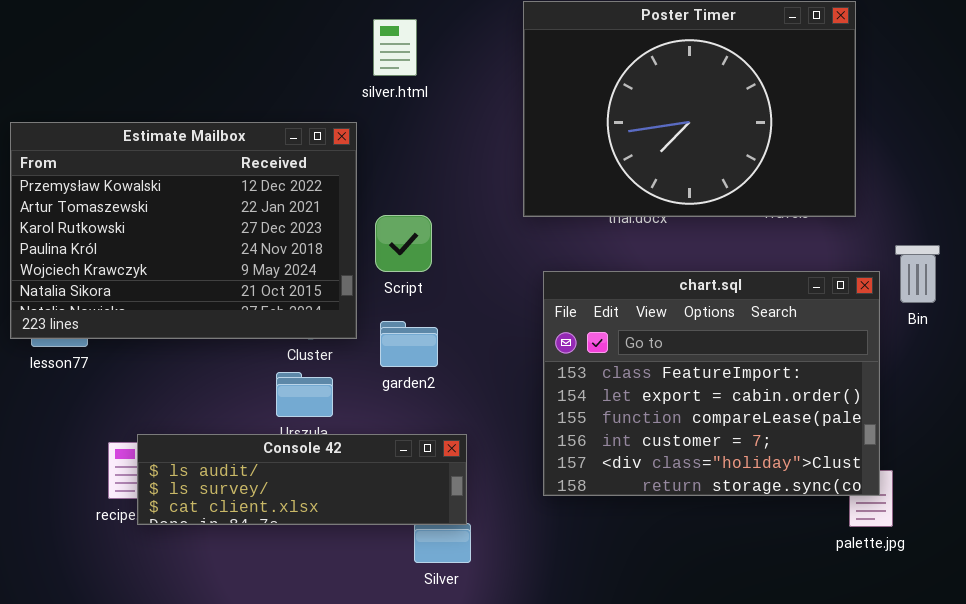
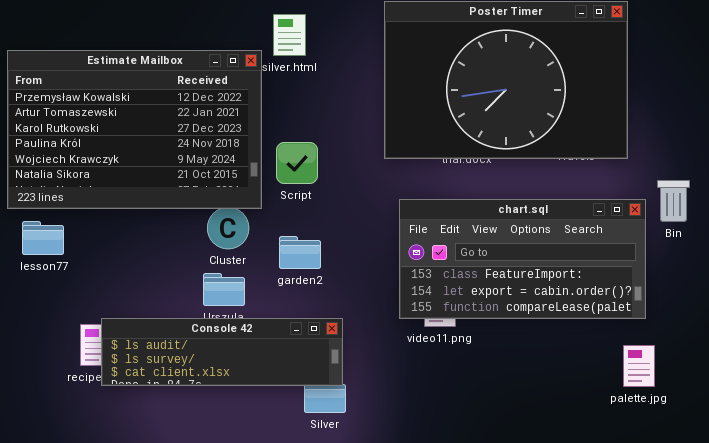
Estimate Mailbox: [10,122,357,339] -> [7,50,262,209], moved
Script: [375,215,432,272] -> [276,142,318,184], moved
chart.sql: [543,271,880,496] -> [399,199,646,319], resized

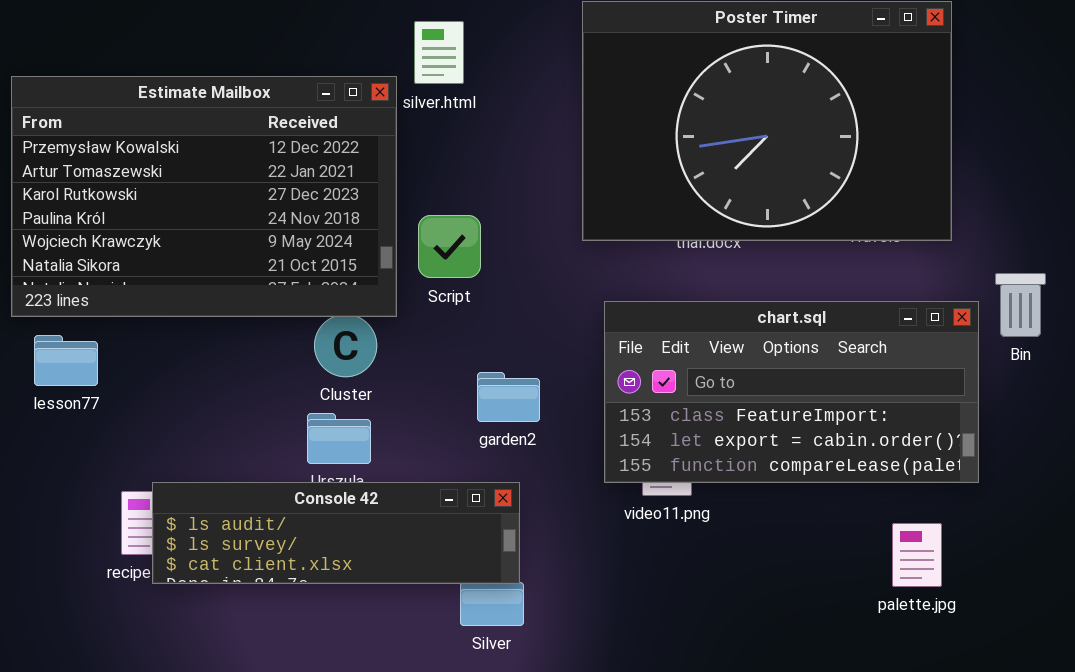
garden2: [279,236,321,269] -> [477,372,540,422], moved
palette.jpg: [623,345,655,387] -> [892,523,942,587], moved

